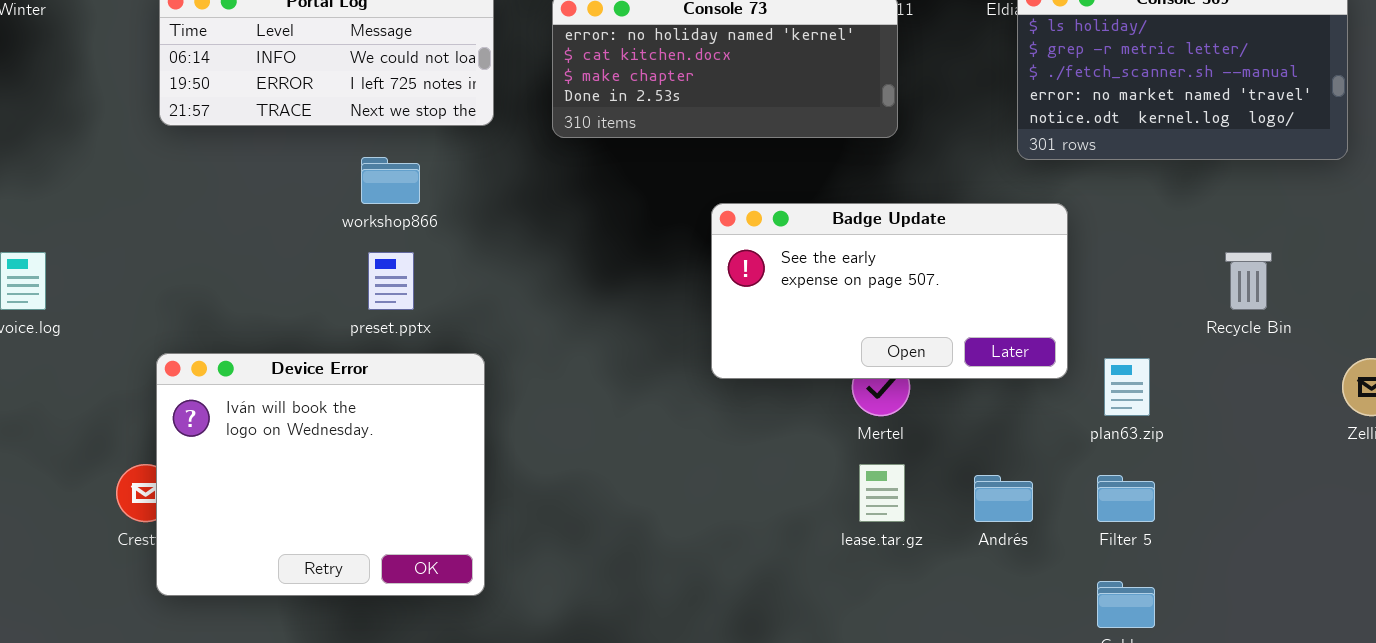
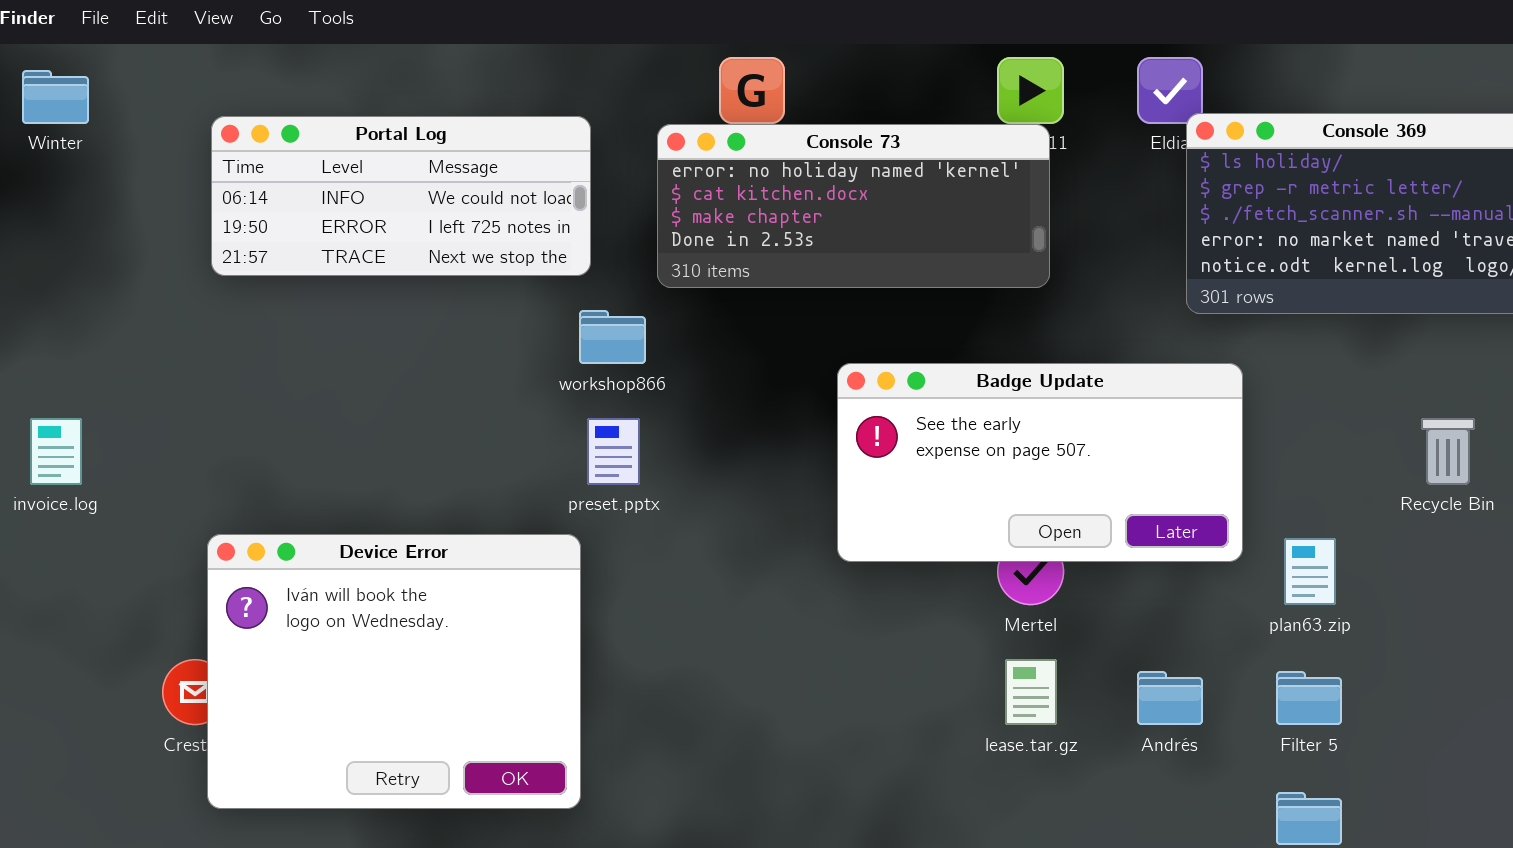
workshop866: [361,157,420,204] -> [579,310,646,364], moved
preset.pptx: [368,252,414,310] -> [587,418,640,485], moved

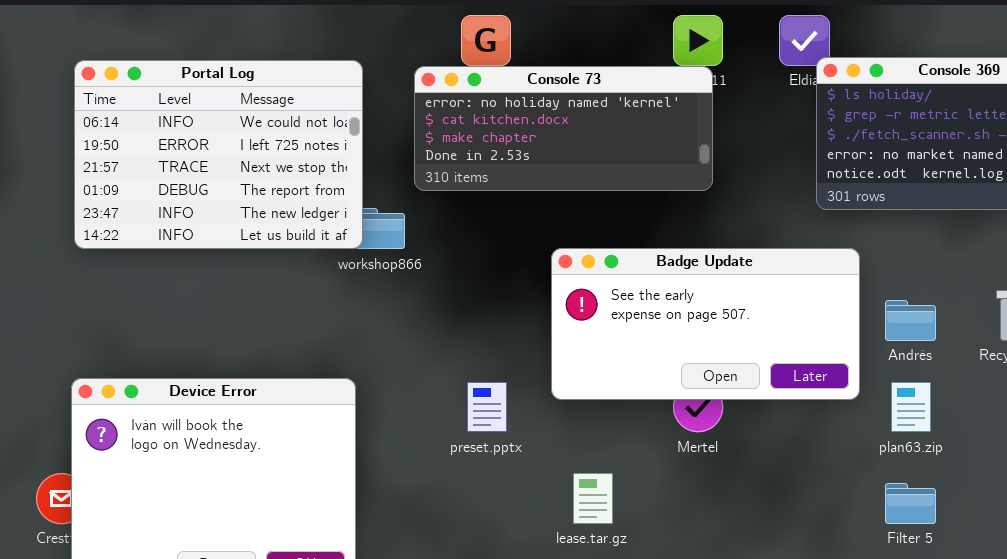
Portal Log: [211,116,591,276] -> [74,60,363,249], resized
preset.pptx: [587,418,640,485] -> [467,382,507,432], moved
lease.tar.gz: [1005,659,1057,725] -> [573,473,613,524], moved
Andrés: [1137,671,1203,725] -> [885,300,936,341], moved

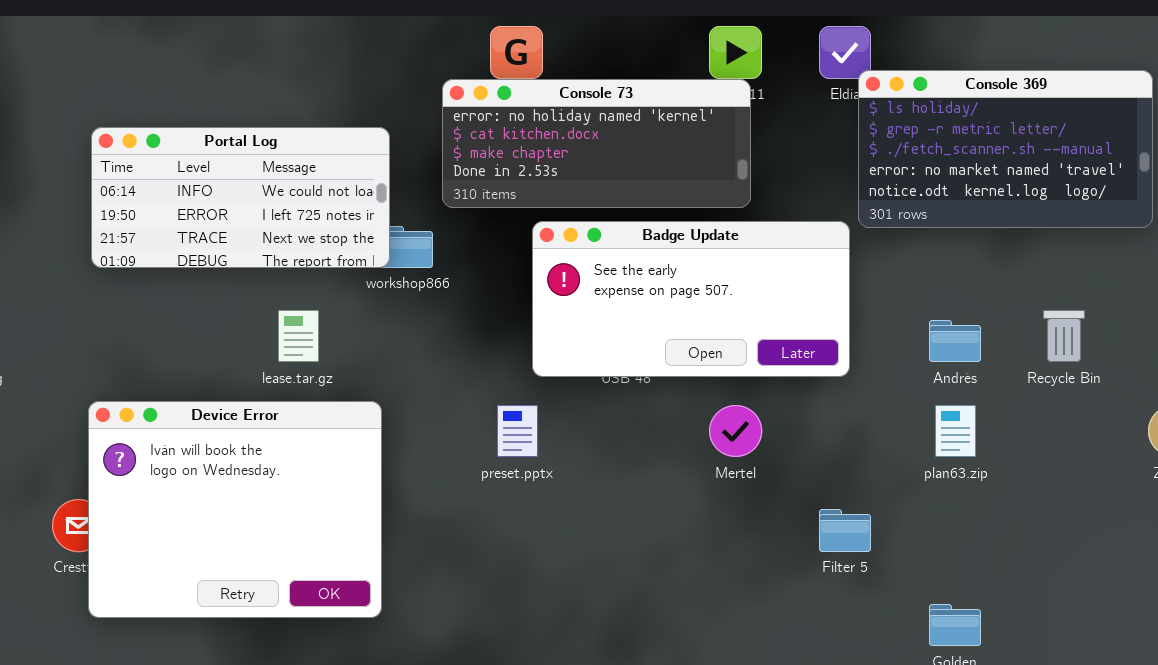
Portal Log: [74,60,363,249] -> [91,127,390,268], resized
Badge Update: [551,248,860,400] -> [532,221,850,377], moved
lease.tar.gz: [573,473,613,524] -> [278,310,319,362], moved
Filter 5: [885,483,936,524] -> [819,509,871,552], moved

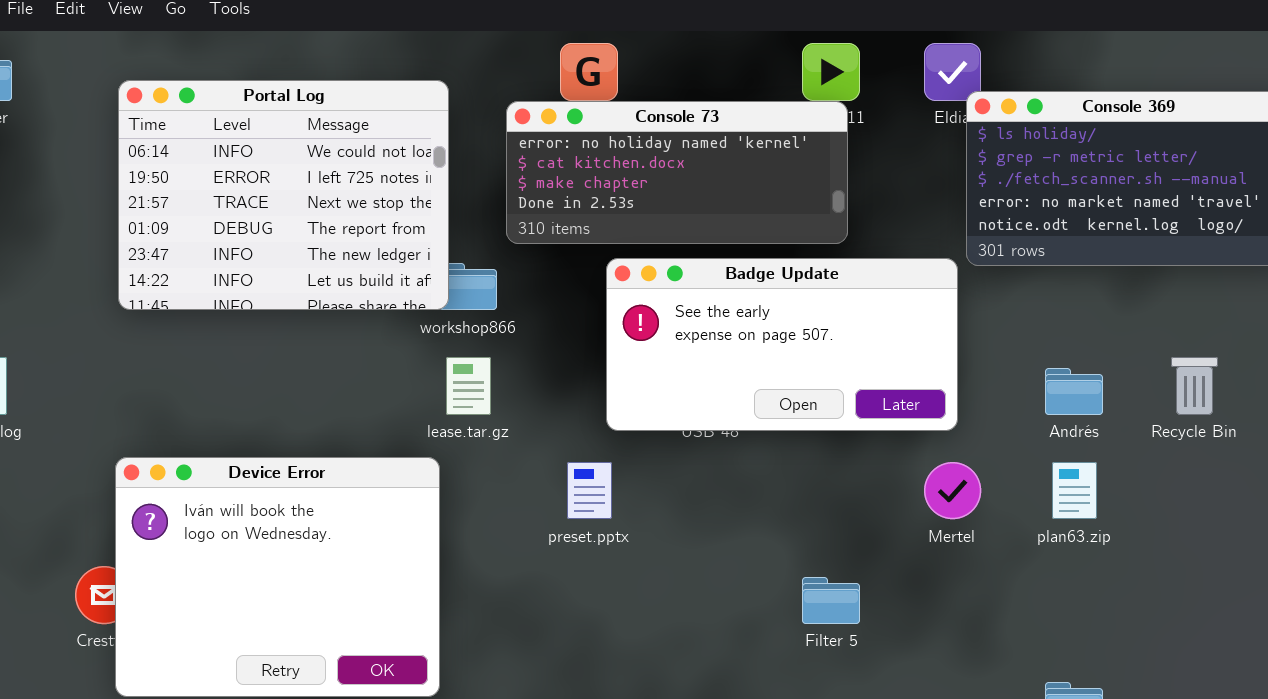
Portal Log: [91,127,390,268] -> [118,80,449,310], resized
lease.tar.gz: [278,310,319,362] -> [446,357,491,415], moved
Mertel: [709,405,762,457] -> [924,462,981,519], moved
Filter 5: [819,509,871,552] -> [802,577,860,624], moved

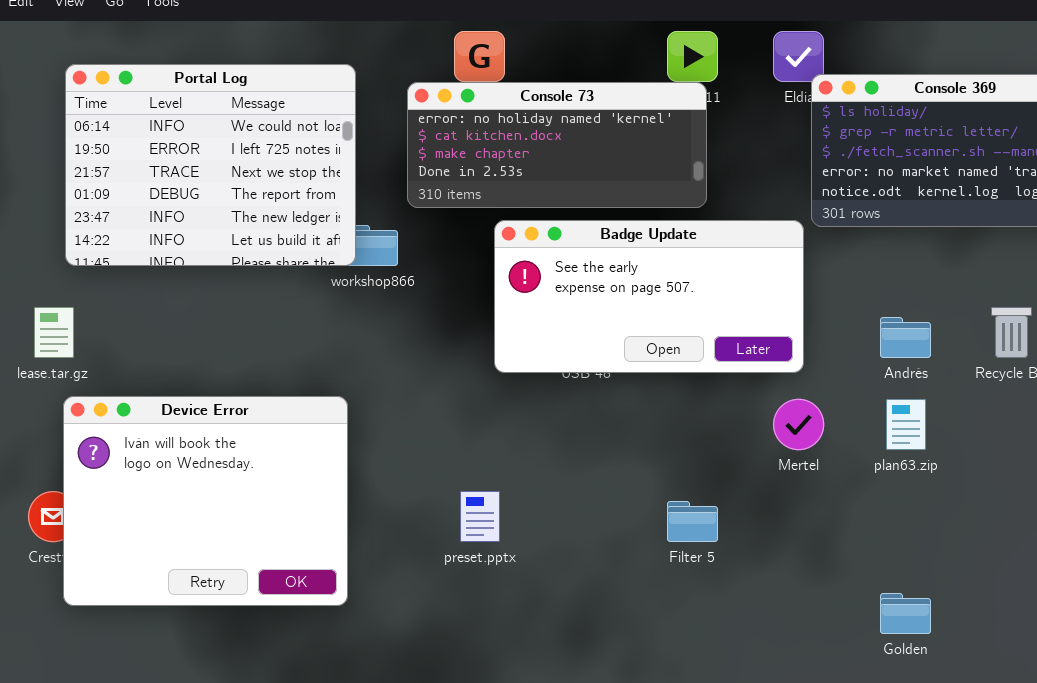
lease.tar.gz: [446,357,491,415] -> [34,307,74,358], moved
preset.pptx: [567,462,612,519] -> [460,491,500,542], moved

